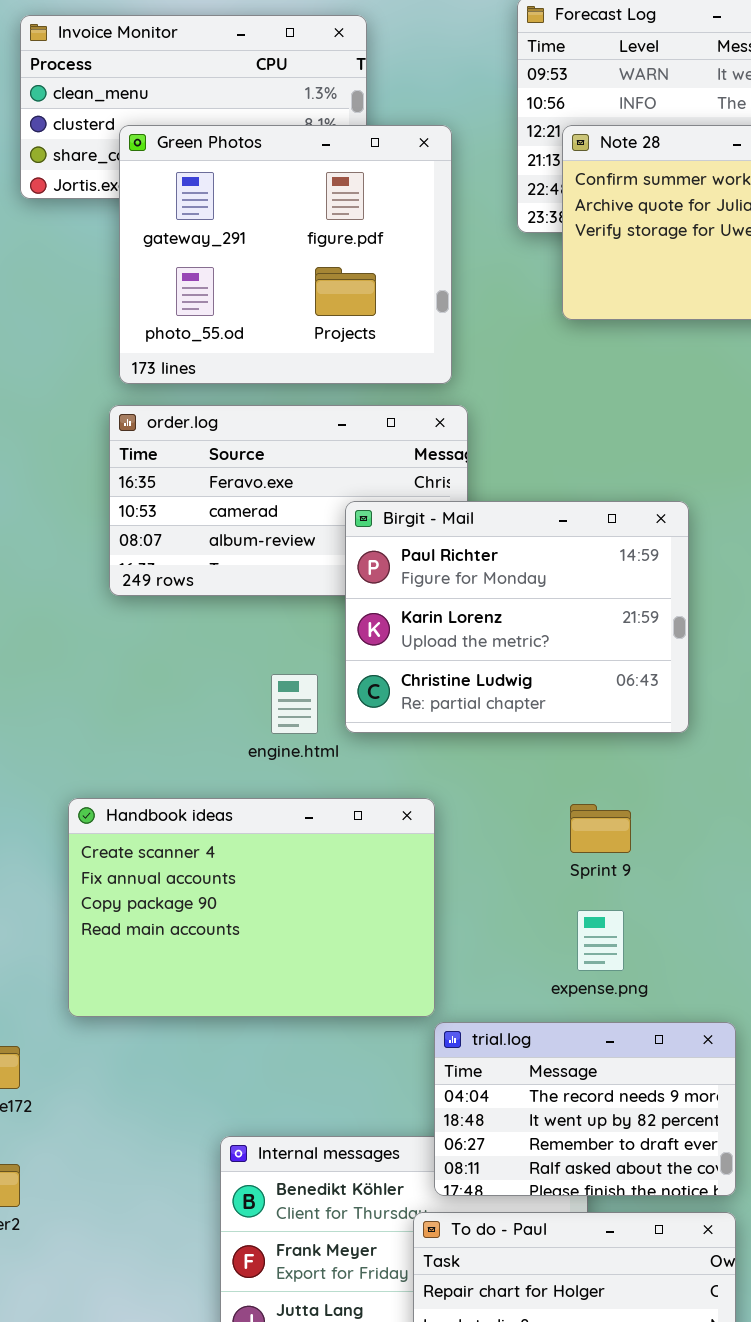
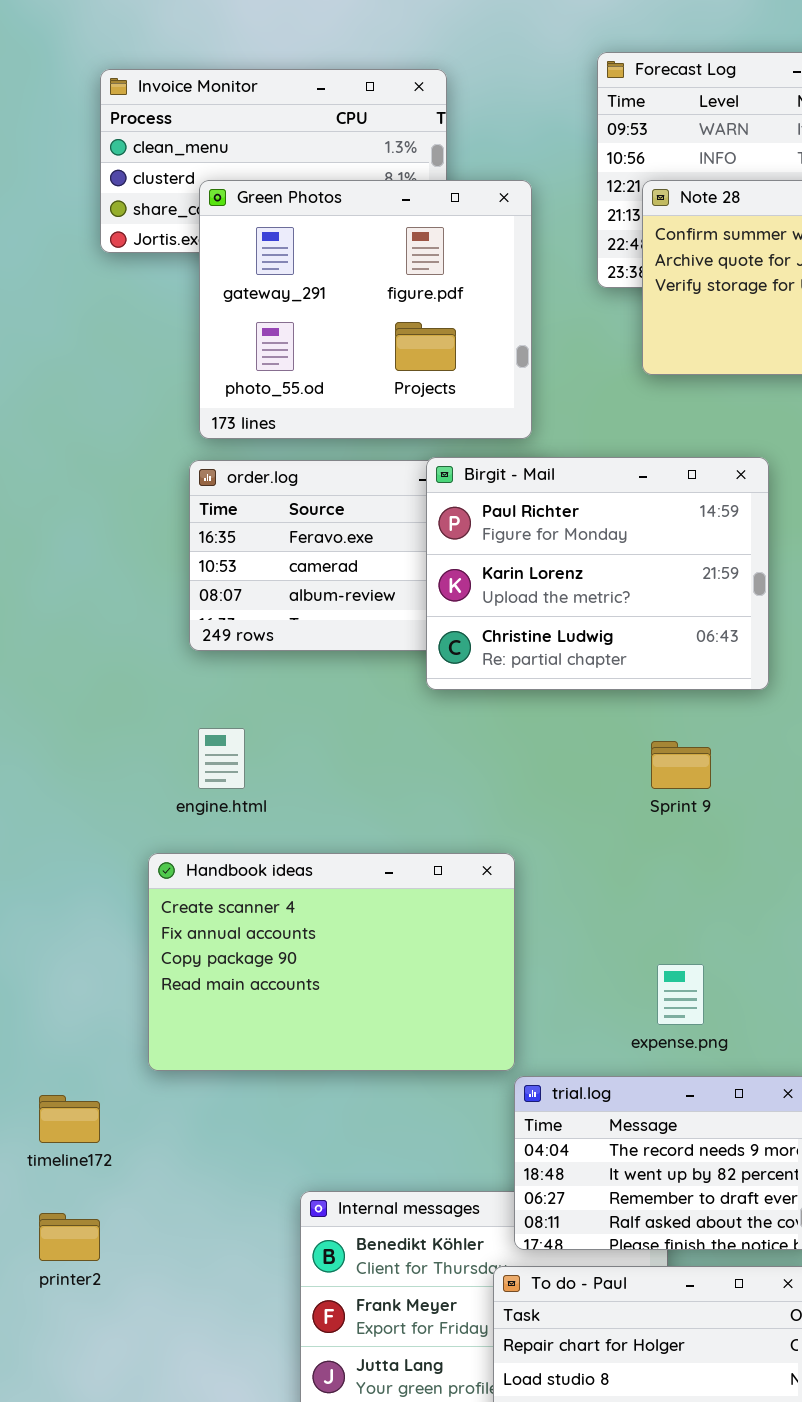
Birgit - Mail: [345,501,689,733] -> [426,457,769,690], moved
engine.html: [271,674,318,734] -> [198,728,245,789], moved
Sprint 9: [570,804,631,853] -> [651,741,711,789], moved

